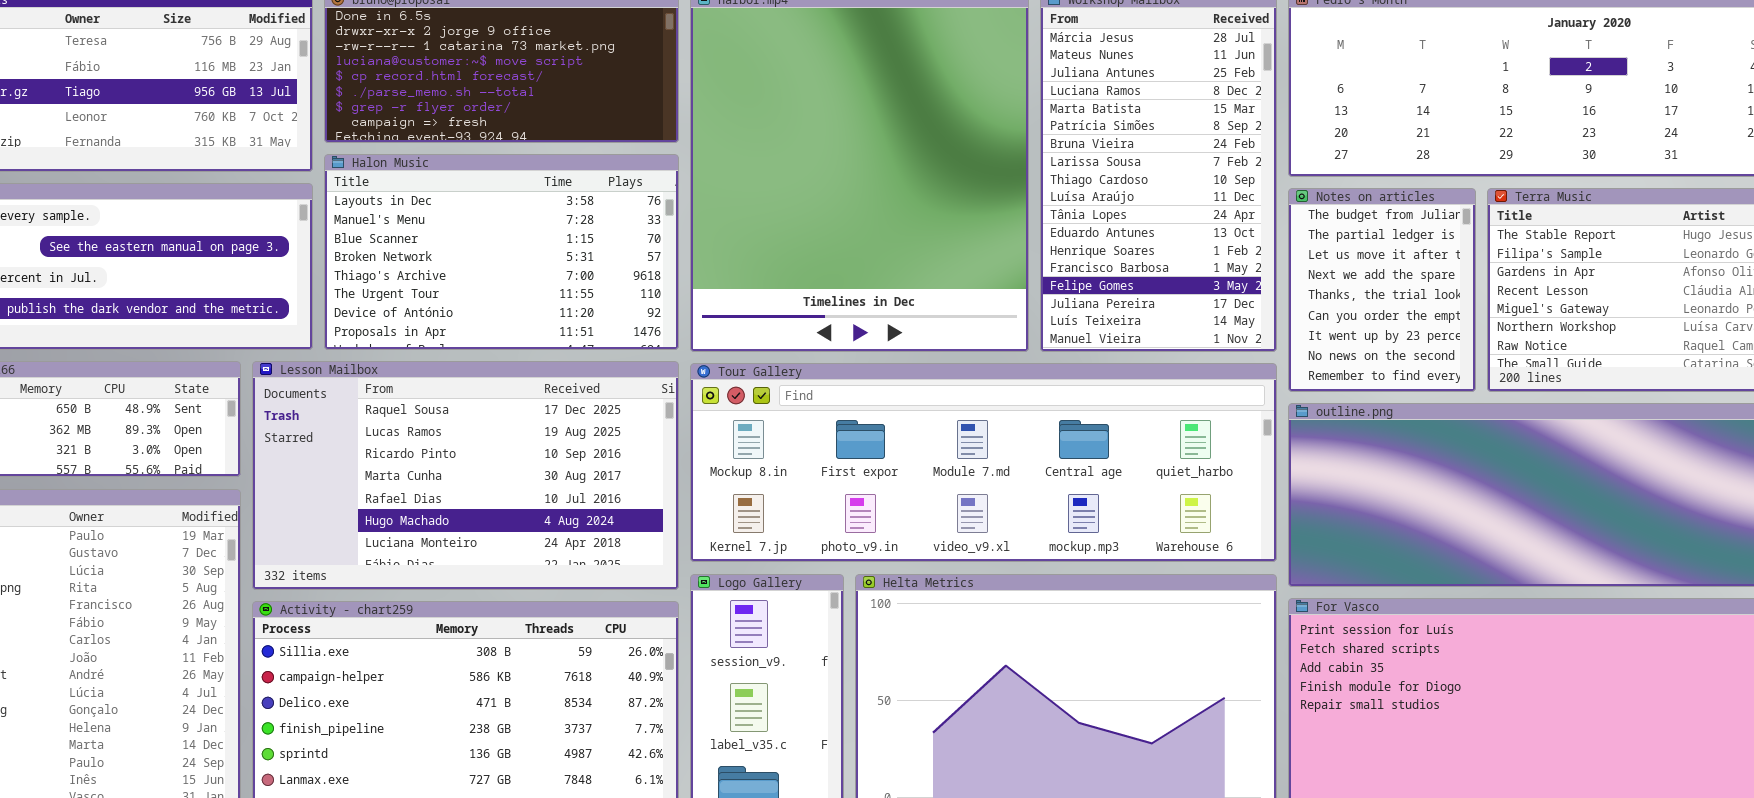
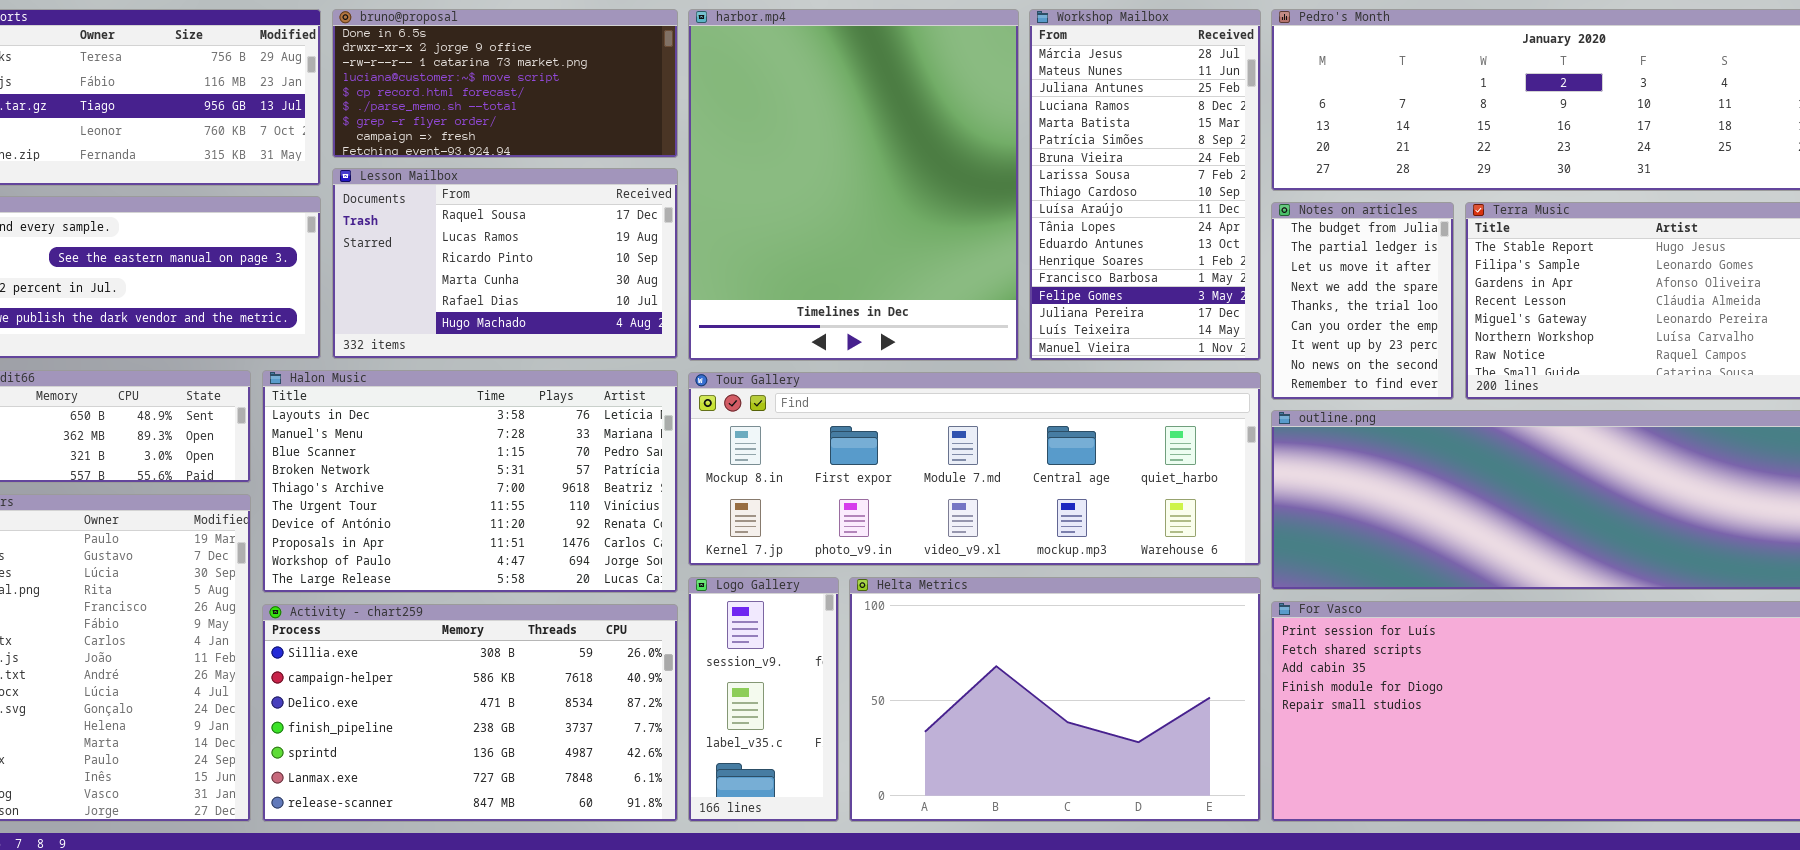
Halon Music: [324,154,679,350] -> [262,370,678,593], moved, resized
Lesson Mailbox: [252,361,679,590] -> [332,168,678,359], moved, resized

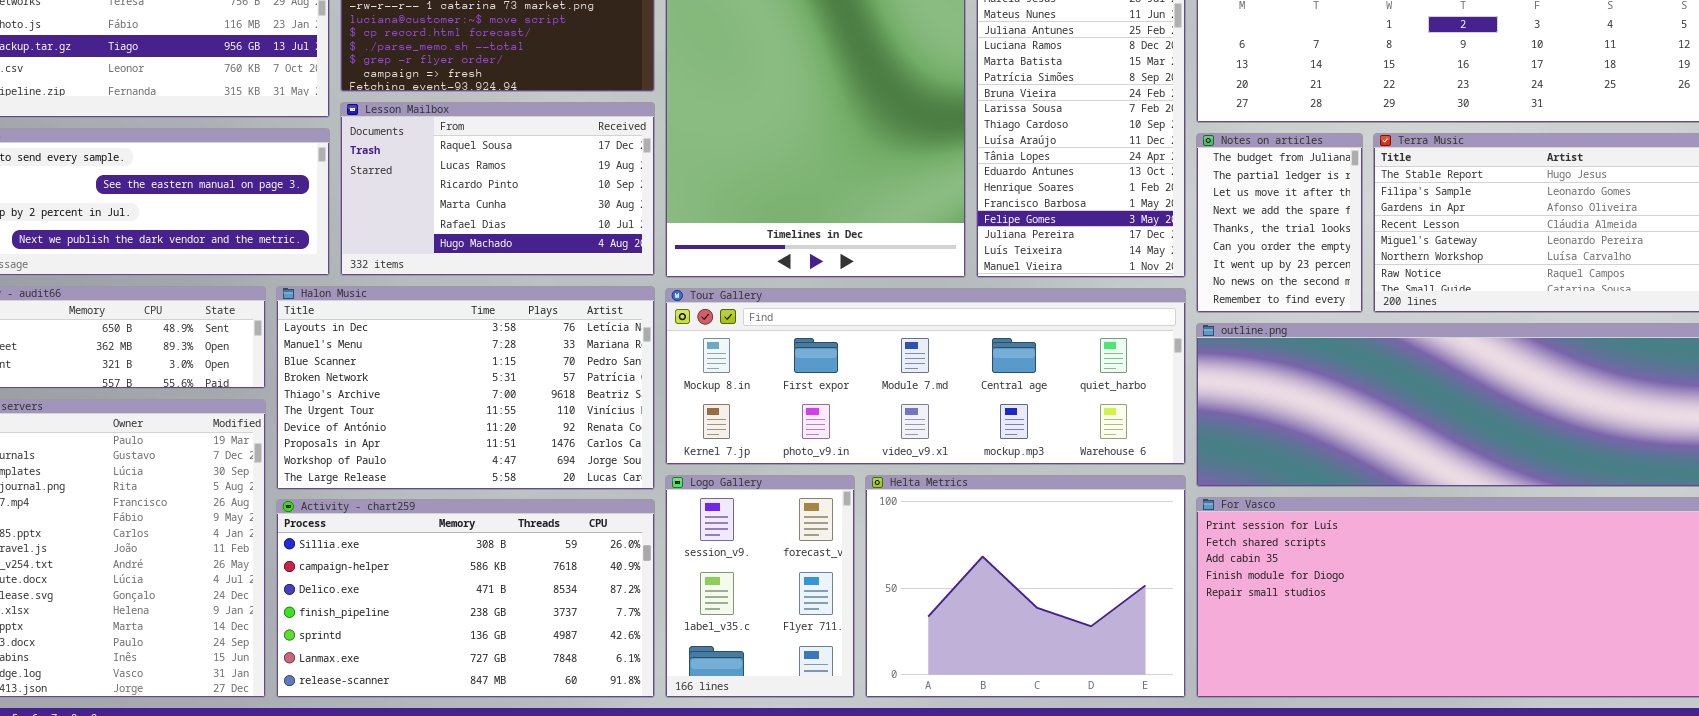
Logo Gallery: [688,577,839,822] -> [665,475,855,698], resized
Helta Metrics: [849,577,1261,822] -> [865,475,1186,698], resized

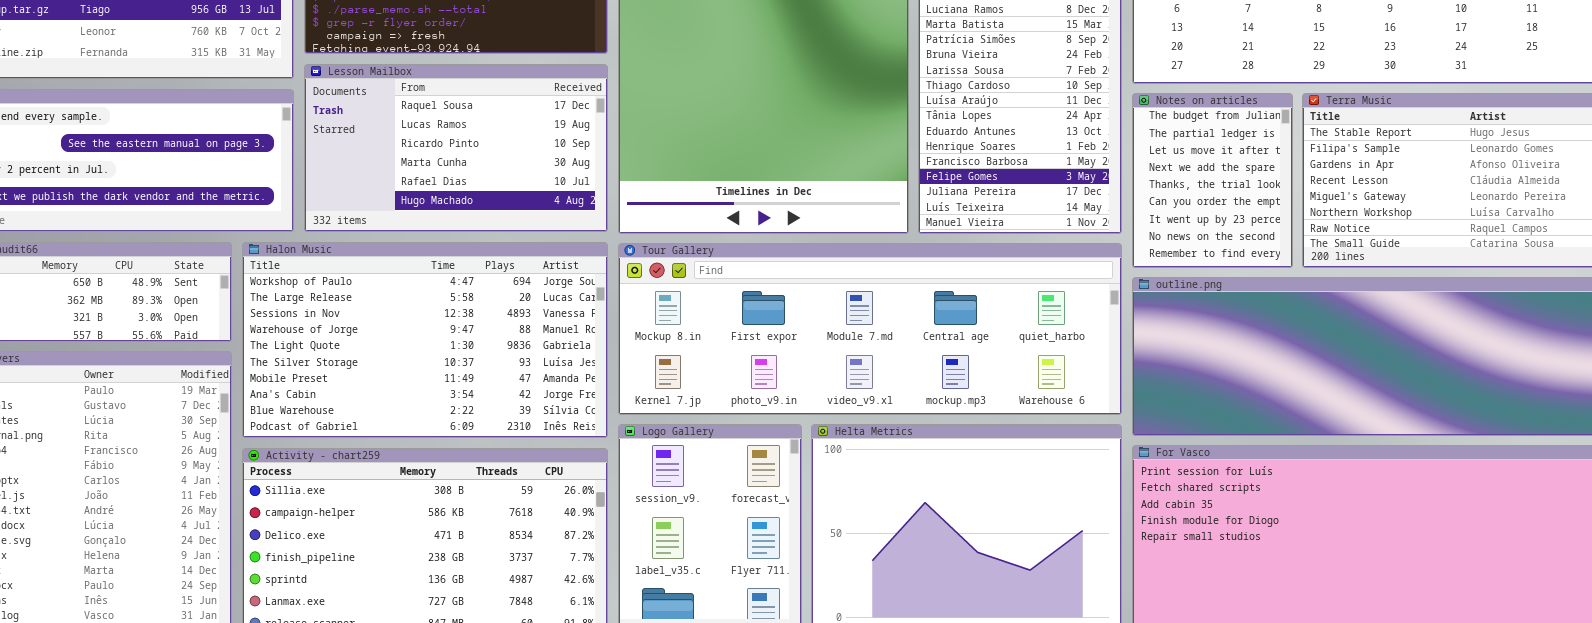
Halon Music: [276,286,655,490] -> [242,242,608,438], scrolled down 8 rows

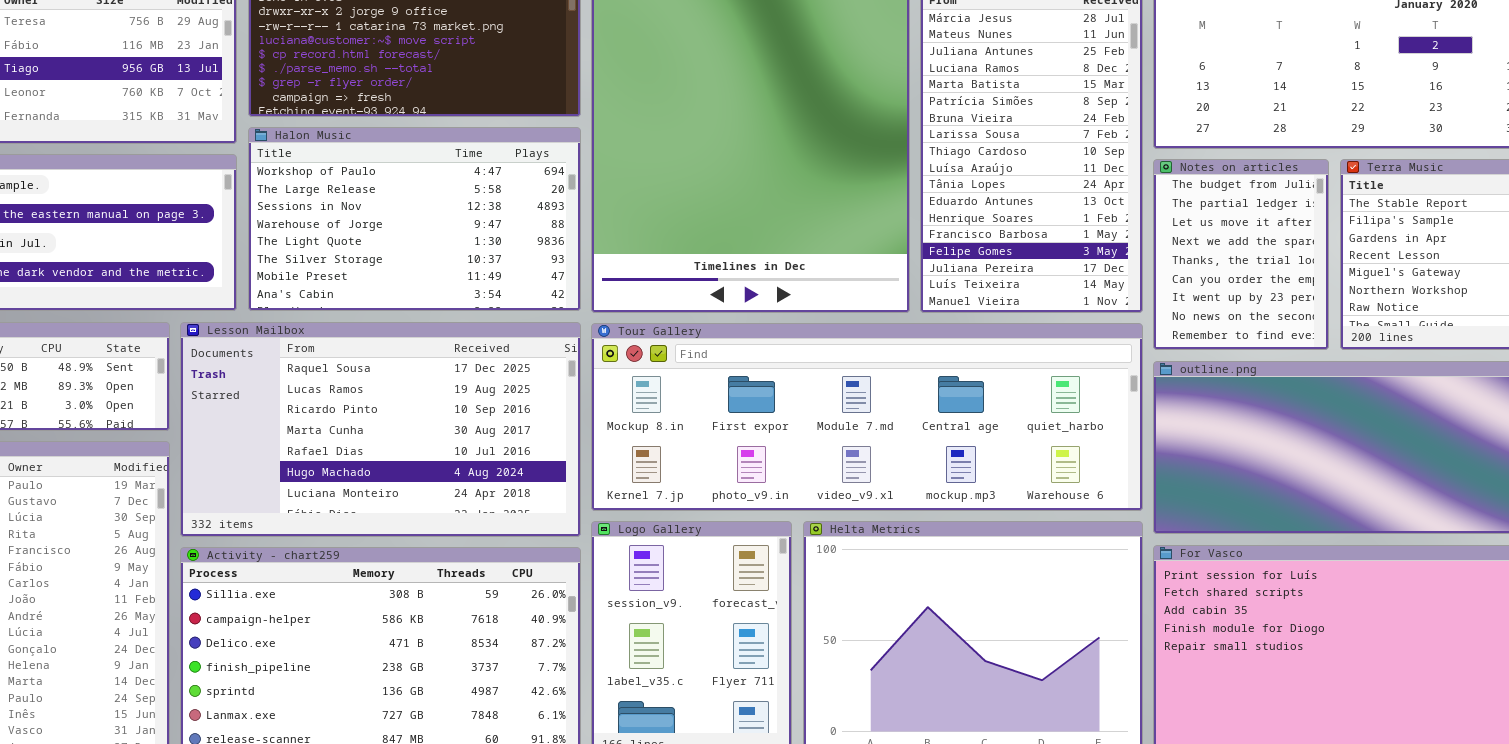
Lesson Mailbox: [304,64,608,232] -> [180,322,581,537], moved, resized
Halon Music: [242,242,608,438] -> [248,127,581,311], moved, resized

